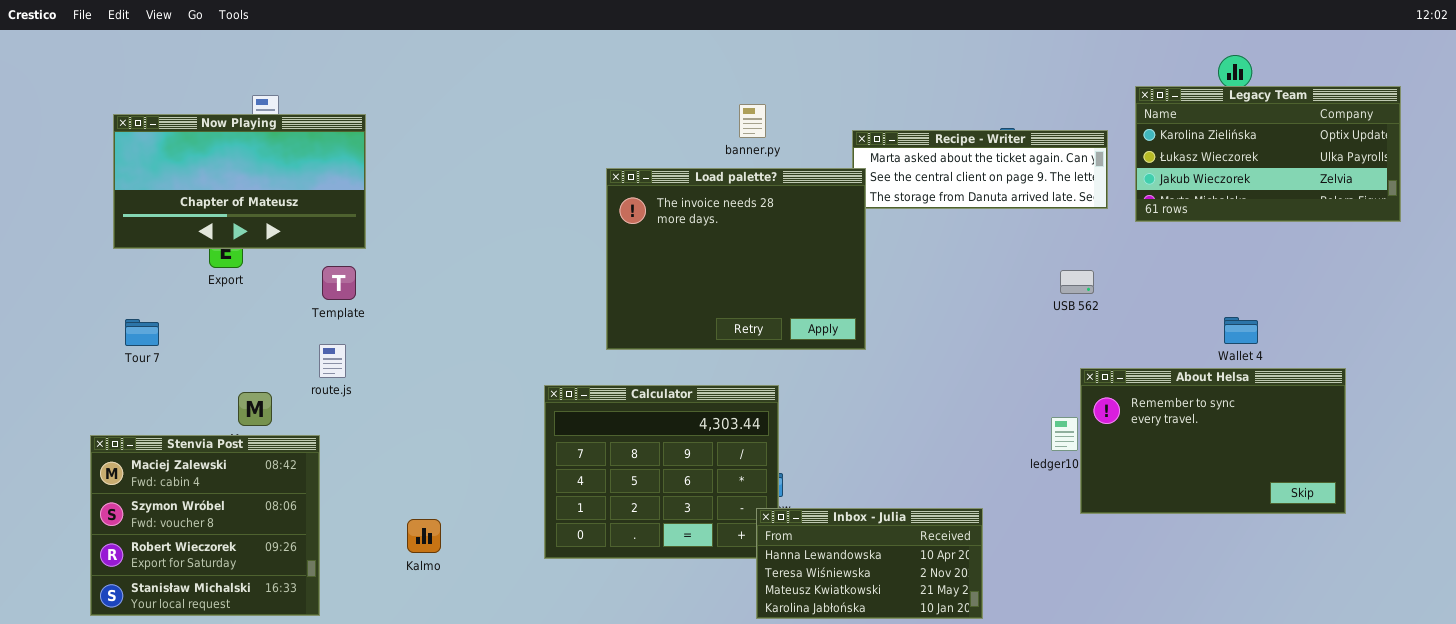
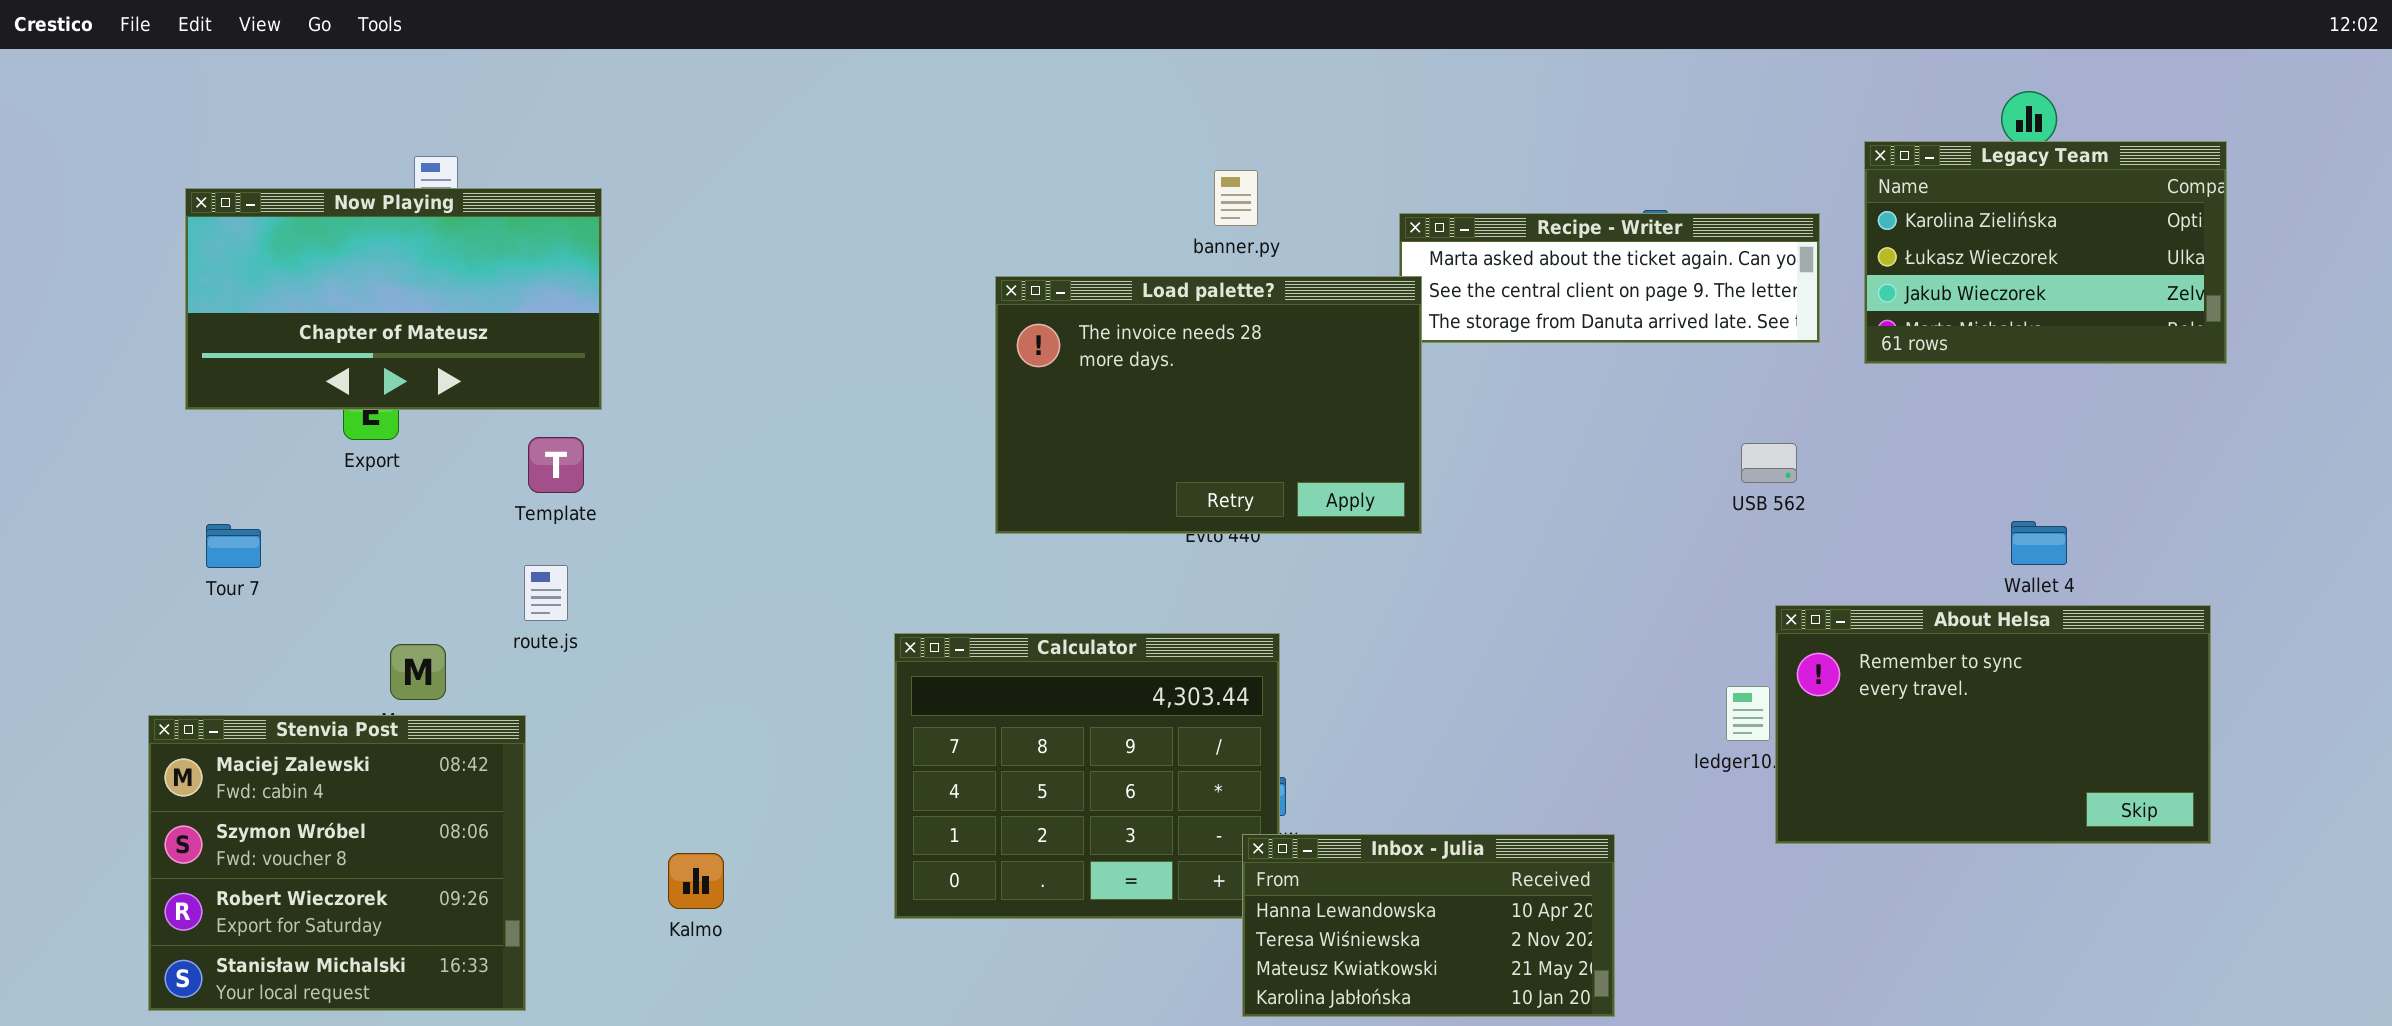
Legacy Team: [1135,86,1401,222] -> [1864,141,2227,364], resized
Load palette?: [606,168,866,350] -> [995,276,1422,534], resized

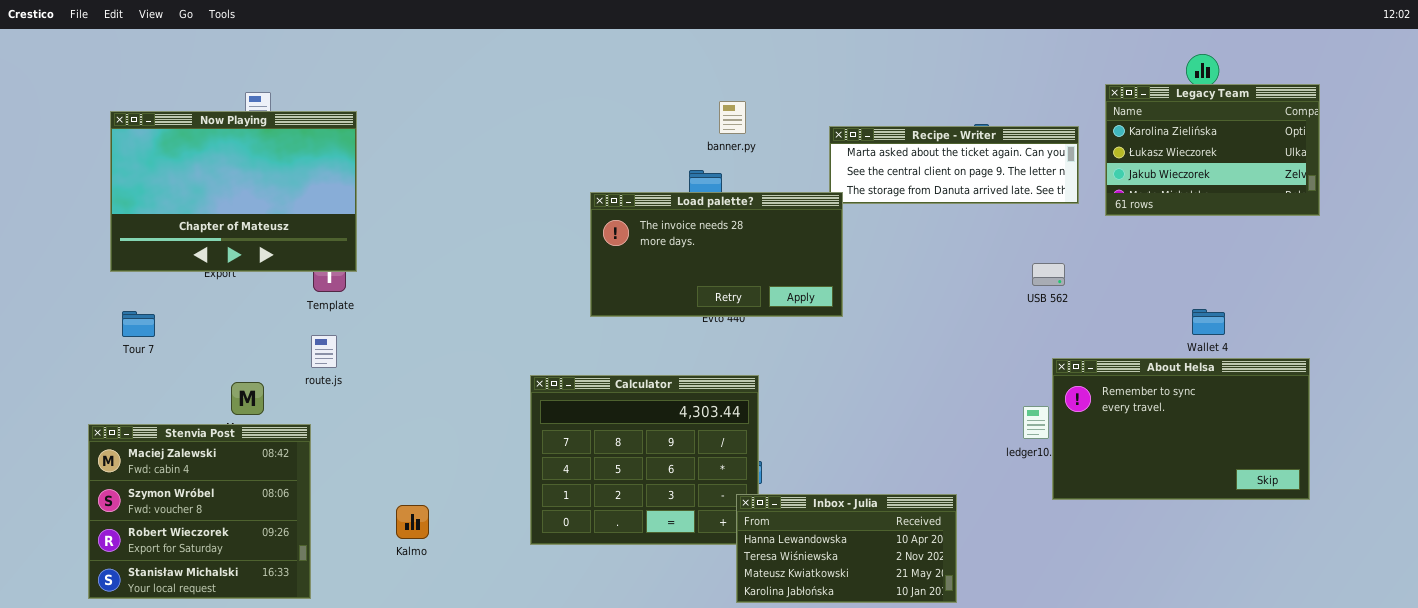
Now Playing: [185,188,602,410] -> [110,111,357,272], resized
Load palette?: [995,276,1422,534] -> [590,192,843,317], resized

